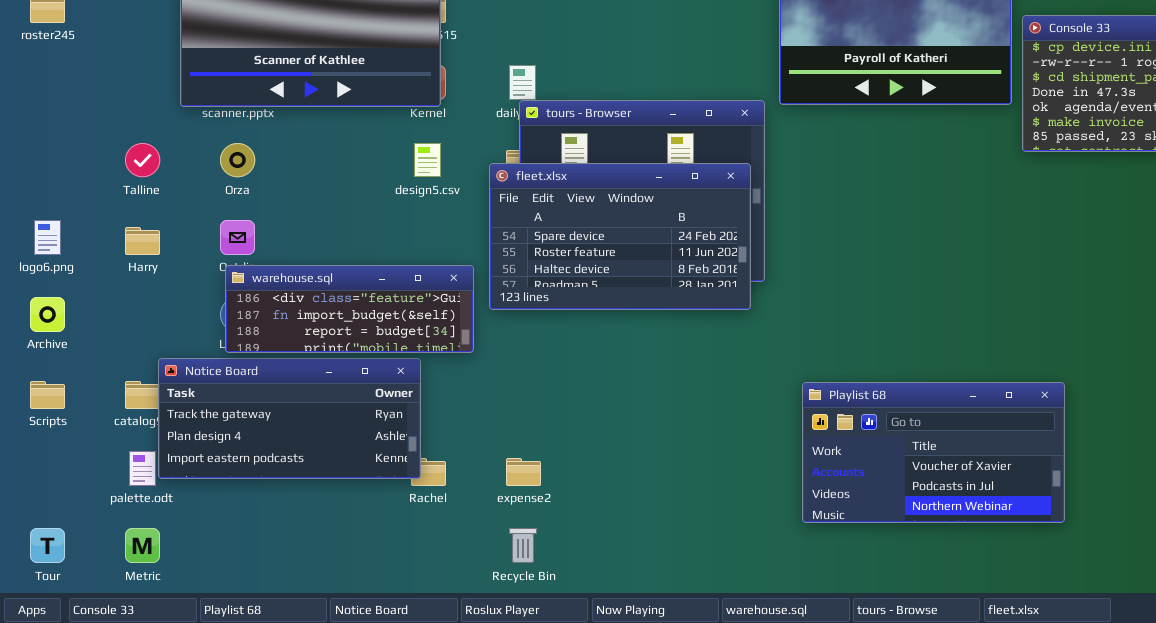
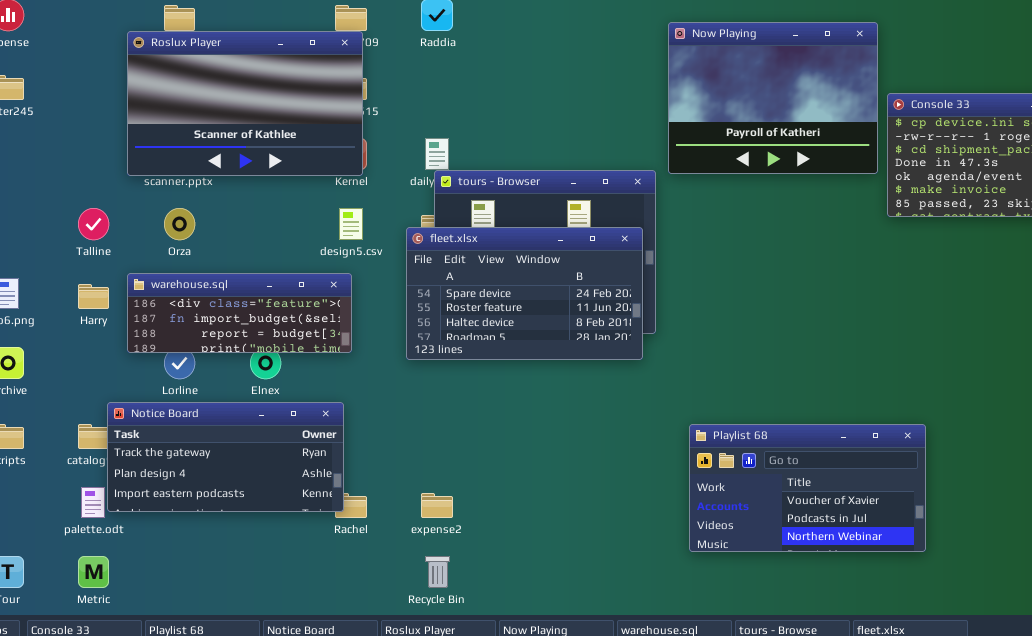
warehouse.sql: [225,265,474,353] -> [127,273,352,353], moved

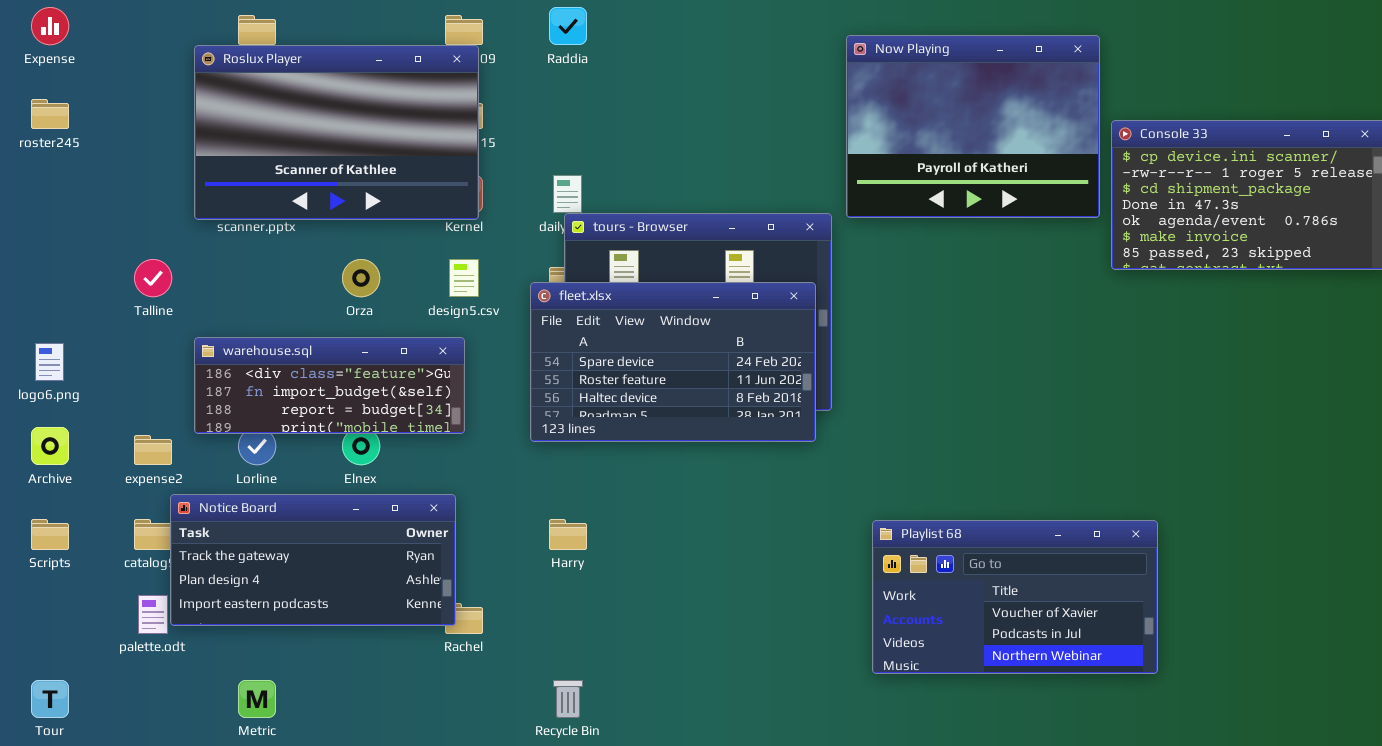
Orza: [164,208,195,240] -> [342,259,380,297], moved
Harry: [78,284,109,309] -> [549,519,587,550], moved
expense2: [421,493,453,518] -> [134,435,172,465], moved
Metric: [78,556,109,588] -> [238,680,276,718], moved

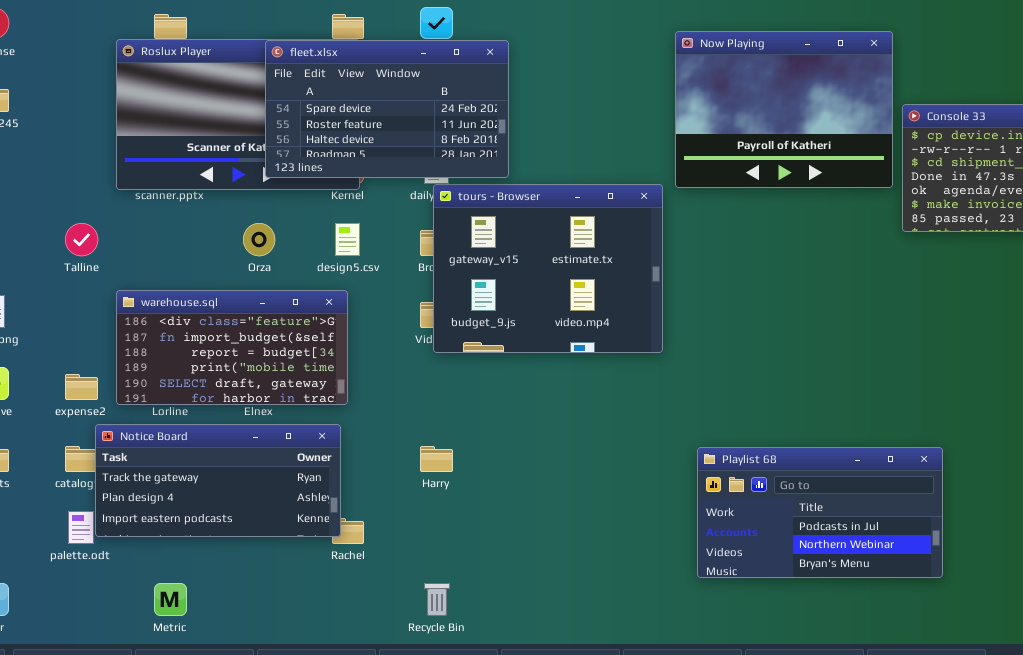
fleet.xlsx: [530,282,816,442] -> [265,40,509,178], moved
warehouse.sql: [194,337,465,434] -> [116,290,348,405], resized
Playlist 68: [872,520,1158,674] -> [697,447,943,578], scrolled down 1 row

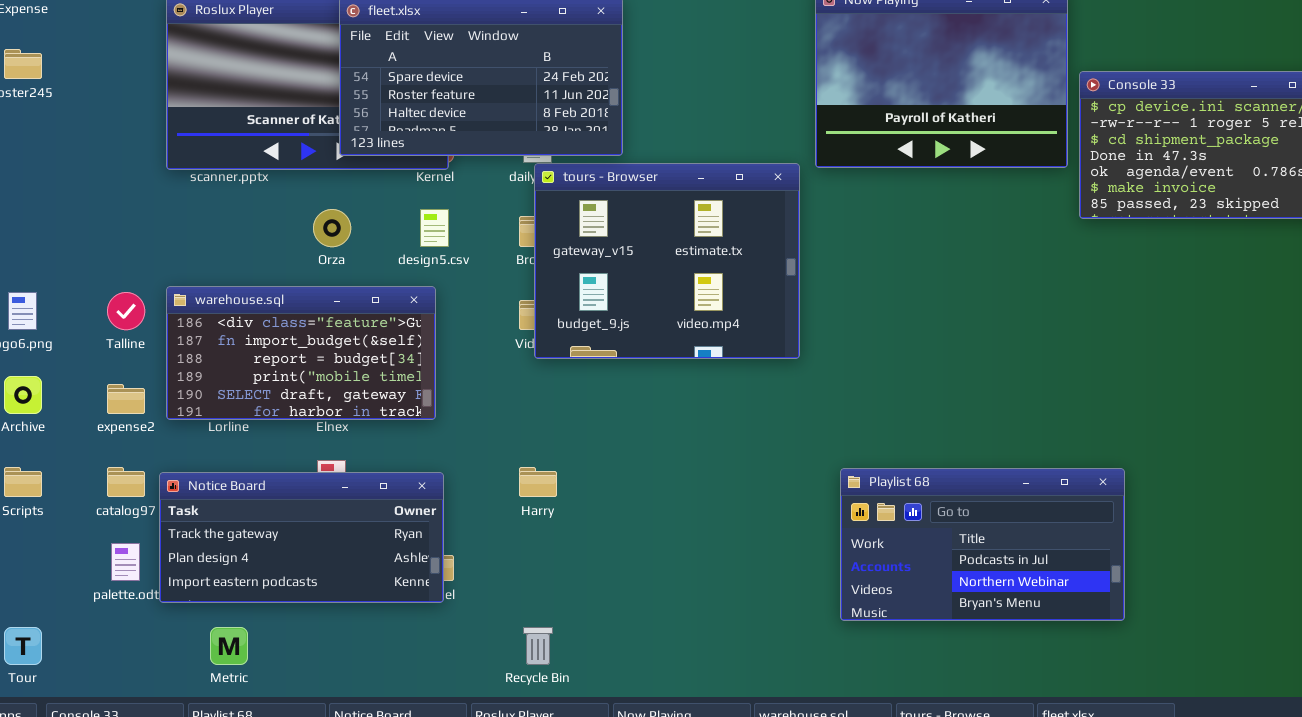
Talline: [65,223,98,256] -> [107,292,145,330], moved
Notice Board: [95,424,341,537] -> [159,472,444,603], moved

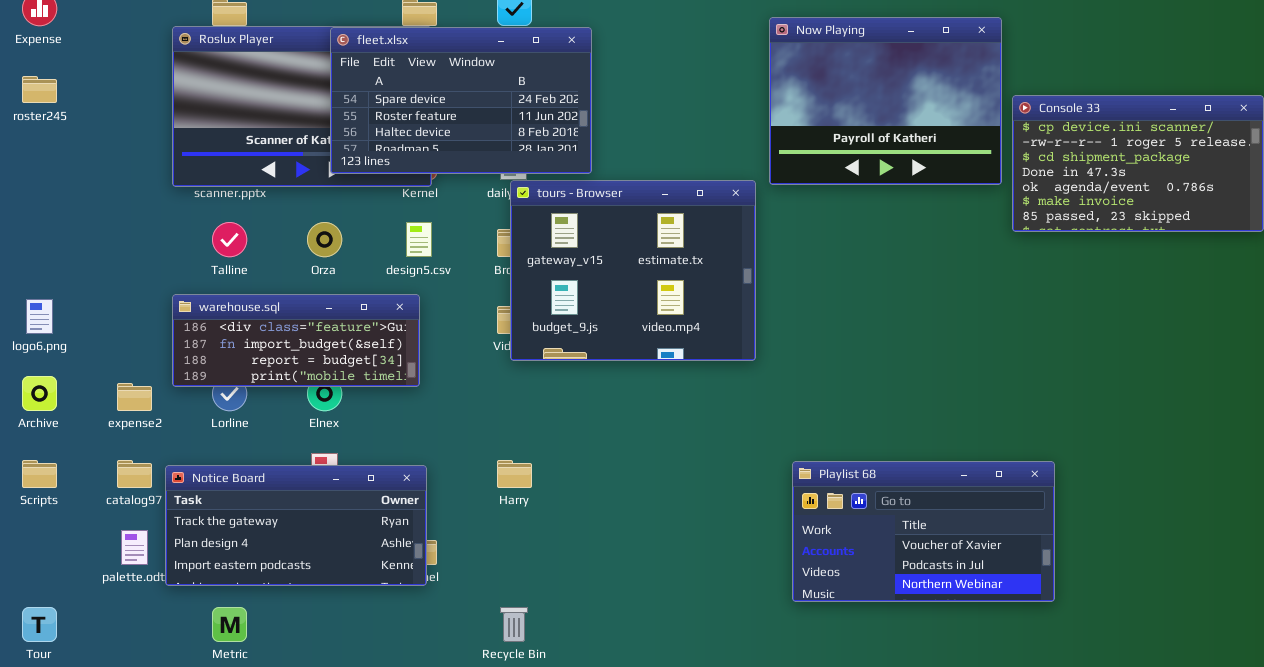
warehouse.sql: [166,286,436,420] -> [172,294,420,387], resized
Talline: [107,292,145,330] -> [212,222,247,257], moved
Playlist 68: [840,468,1125,621] -> [792,461,1055,602], scrolled up 1 row

